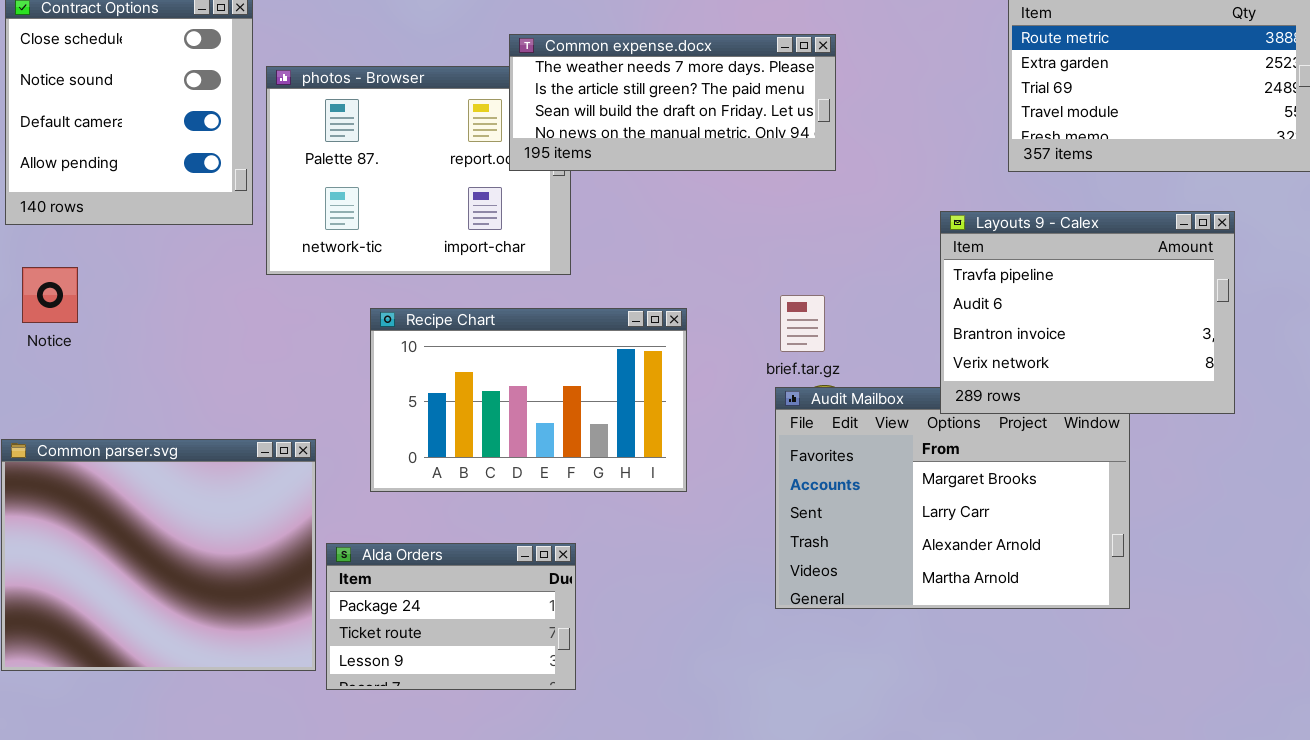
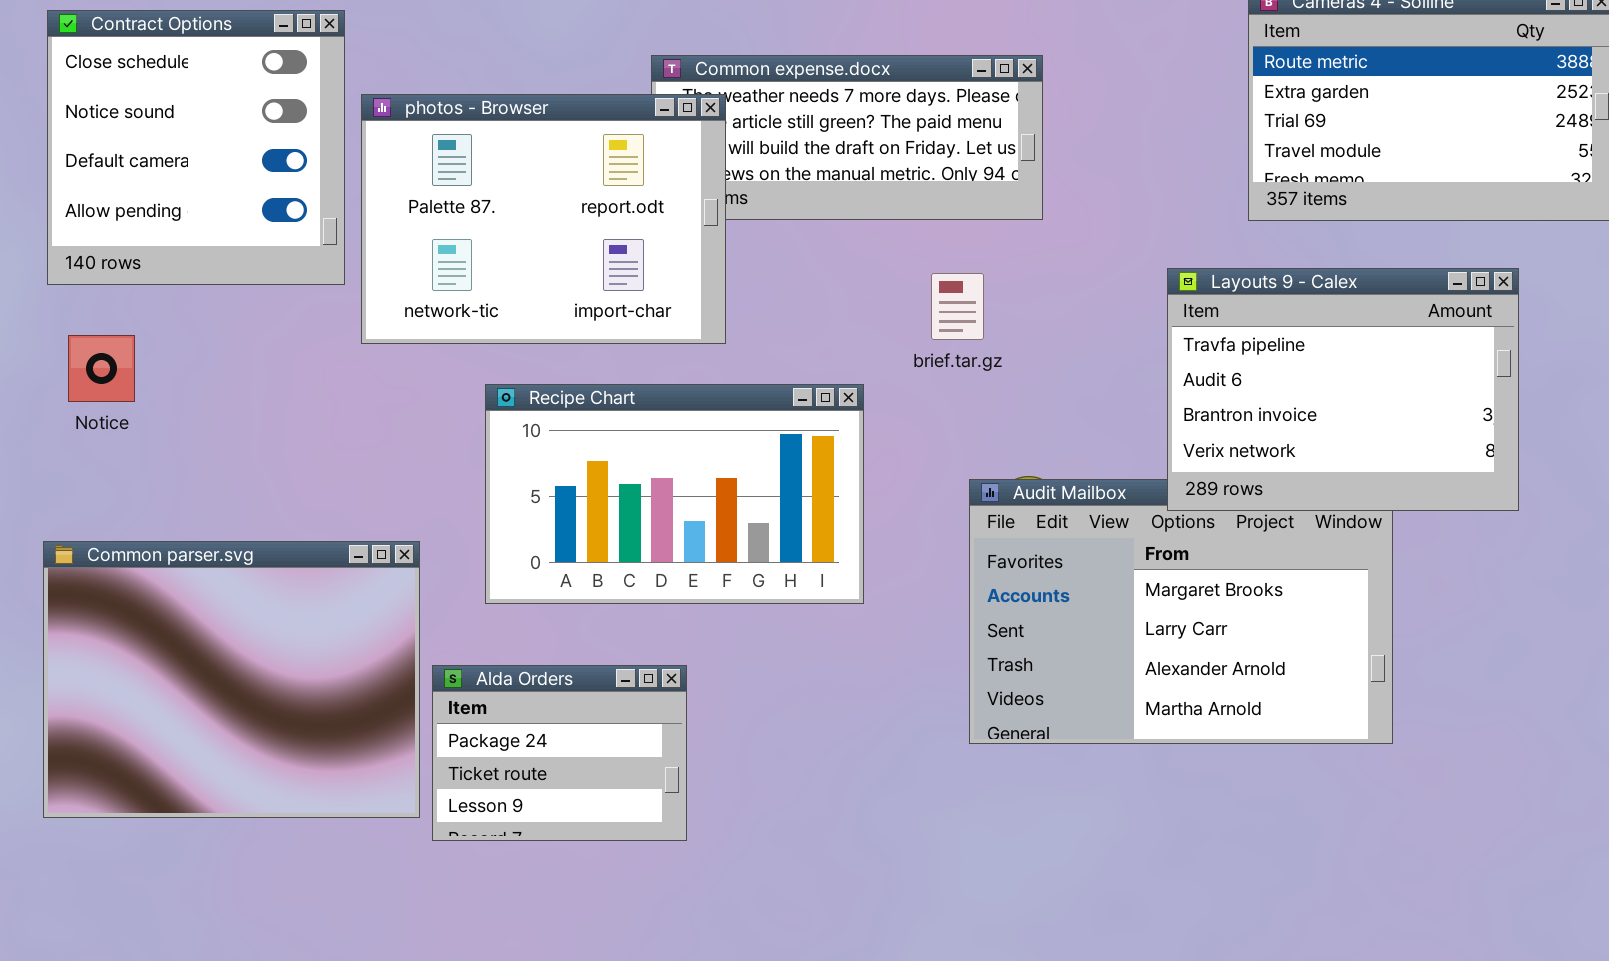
photos - Browser: [266,66,571,275] -> [361,94,726,344], raised
brief.tar.gz: [780,295,825,352] -> [931,273,984,340], moved
Alda Orders: [326,543,576,690] -> [432,665,687,841], resized

